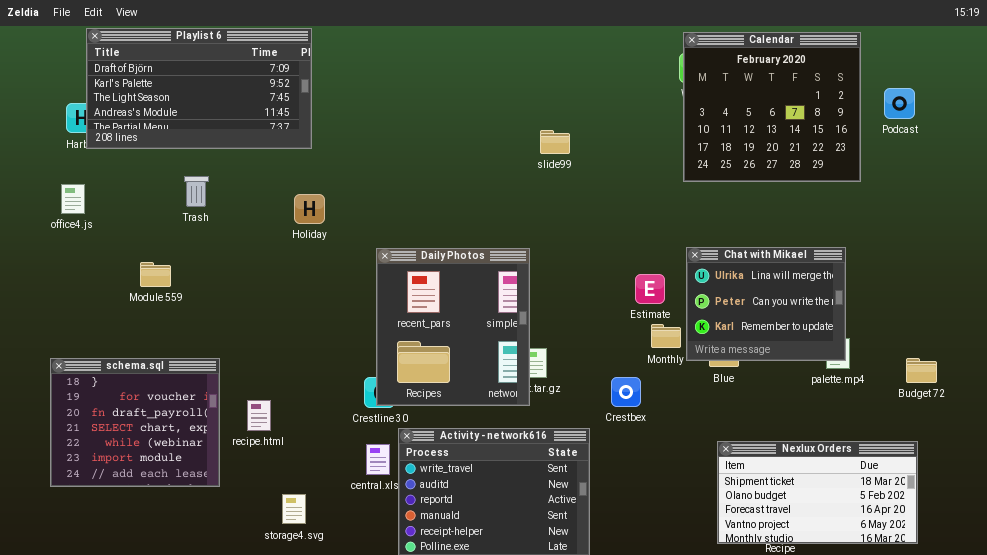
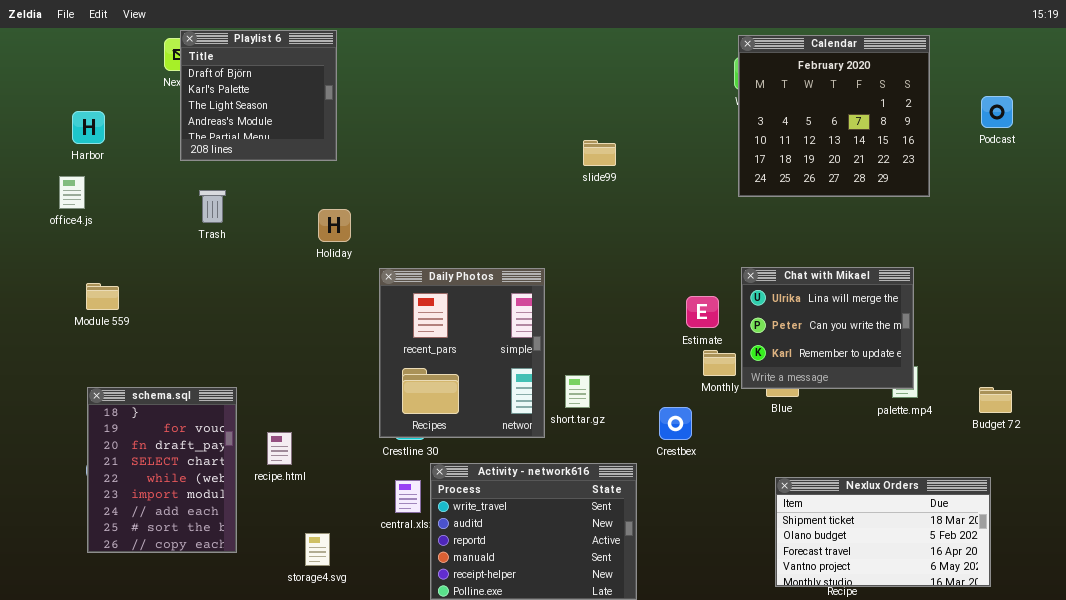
Playlist 6: [86,28,312,149] -> [180,30,337,161], resized
Podcast: [884,88,915,119] -> [981,96,1013,128], moved
office4.js: [61,184,85,214] -> [59,176,85,209], moved
Daily Photos: [376,248,530,406] -> [379,268,545,438], moved
Module 559: [140,262,171,287] -> [86,283,119,310], moved
schema.sql: [50,358,220,487] -> [87,387,237,553], resized

